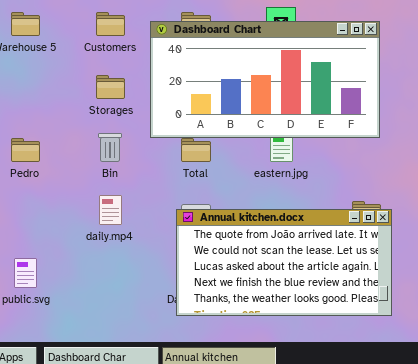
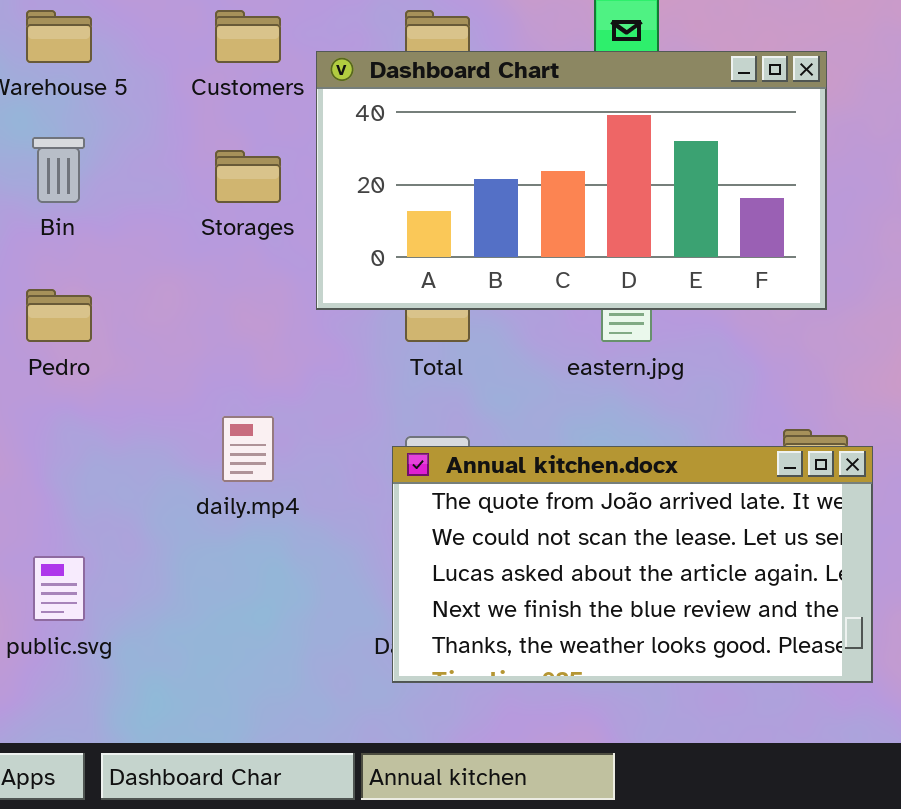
Dashboard Chart: [150,21,380,138] -> [316,51,827,310], moved
Bin: [98,133,122,162] -> [32,137,85,203], moved

